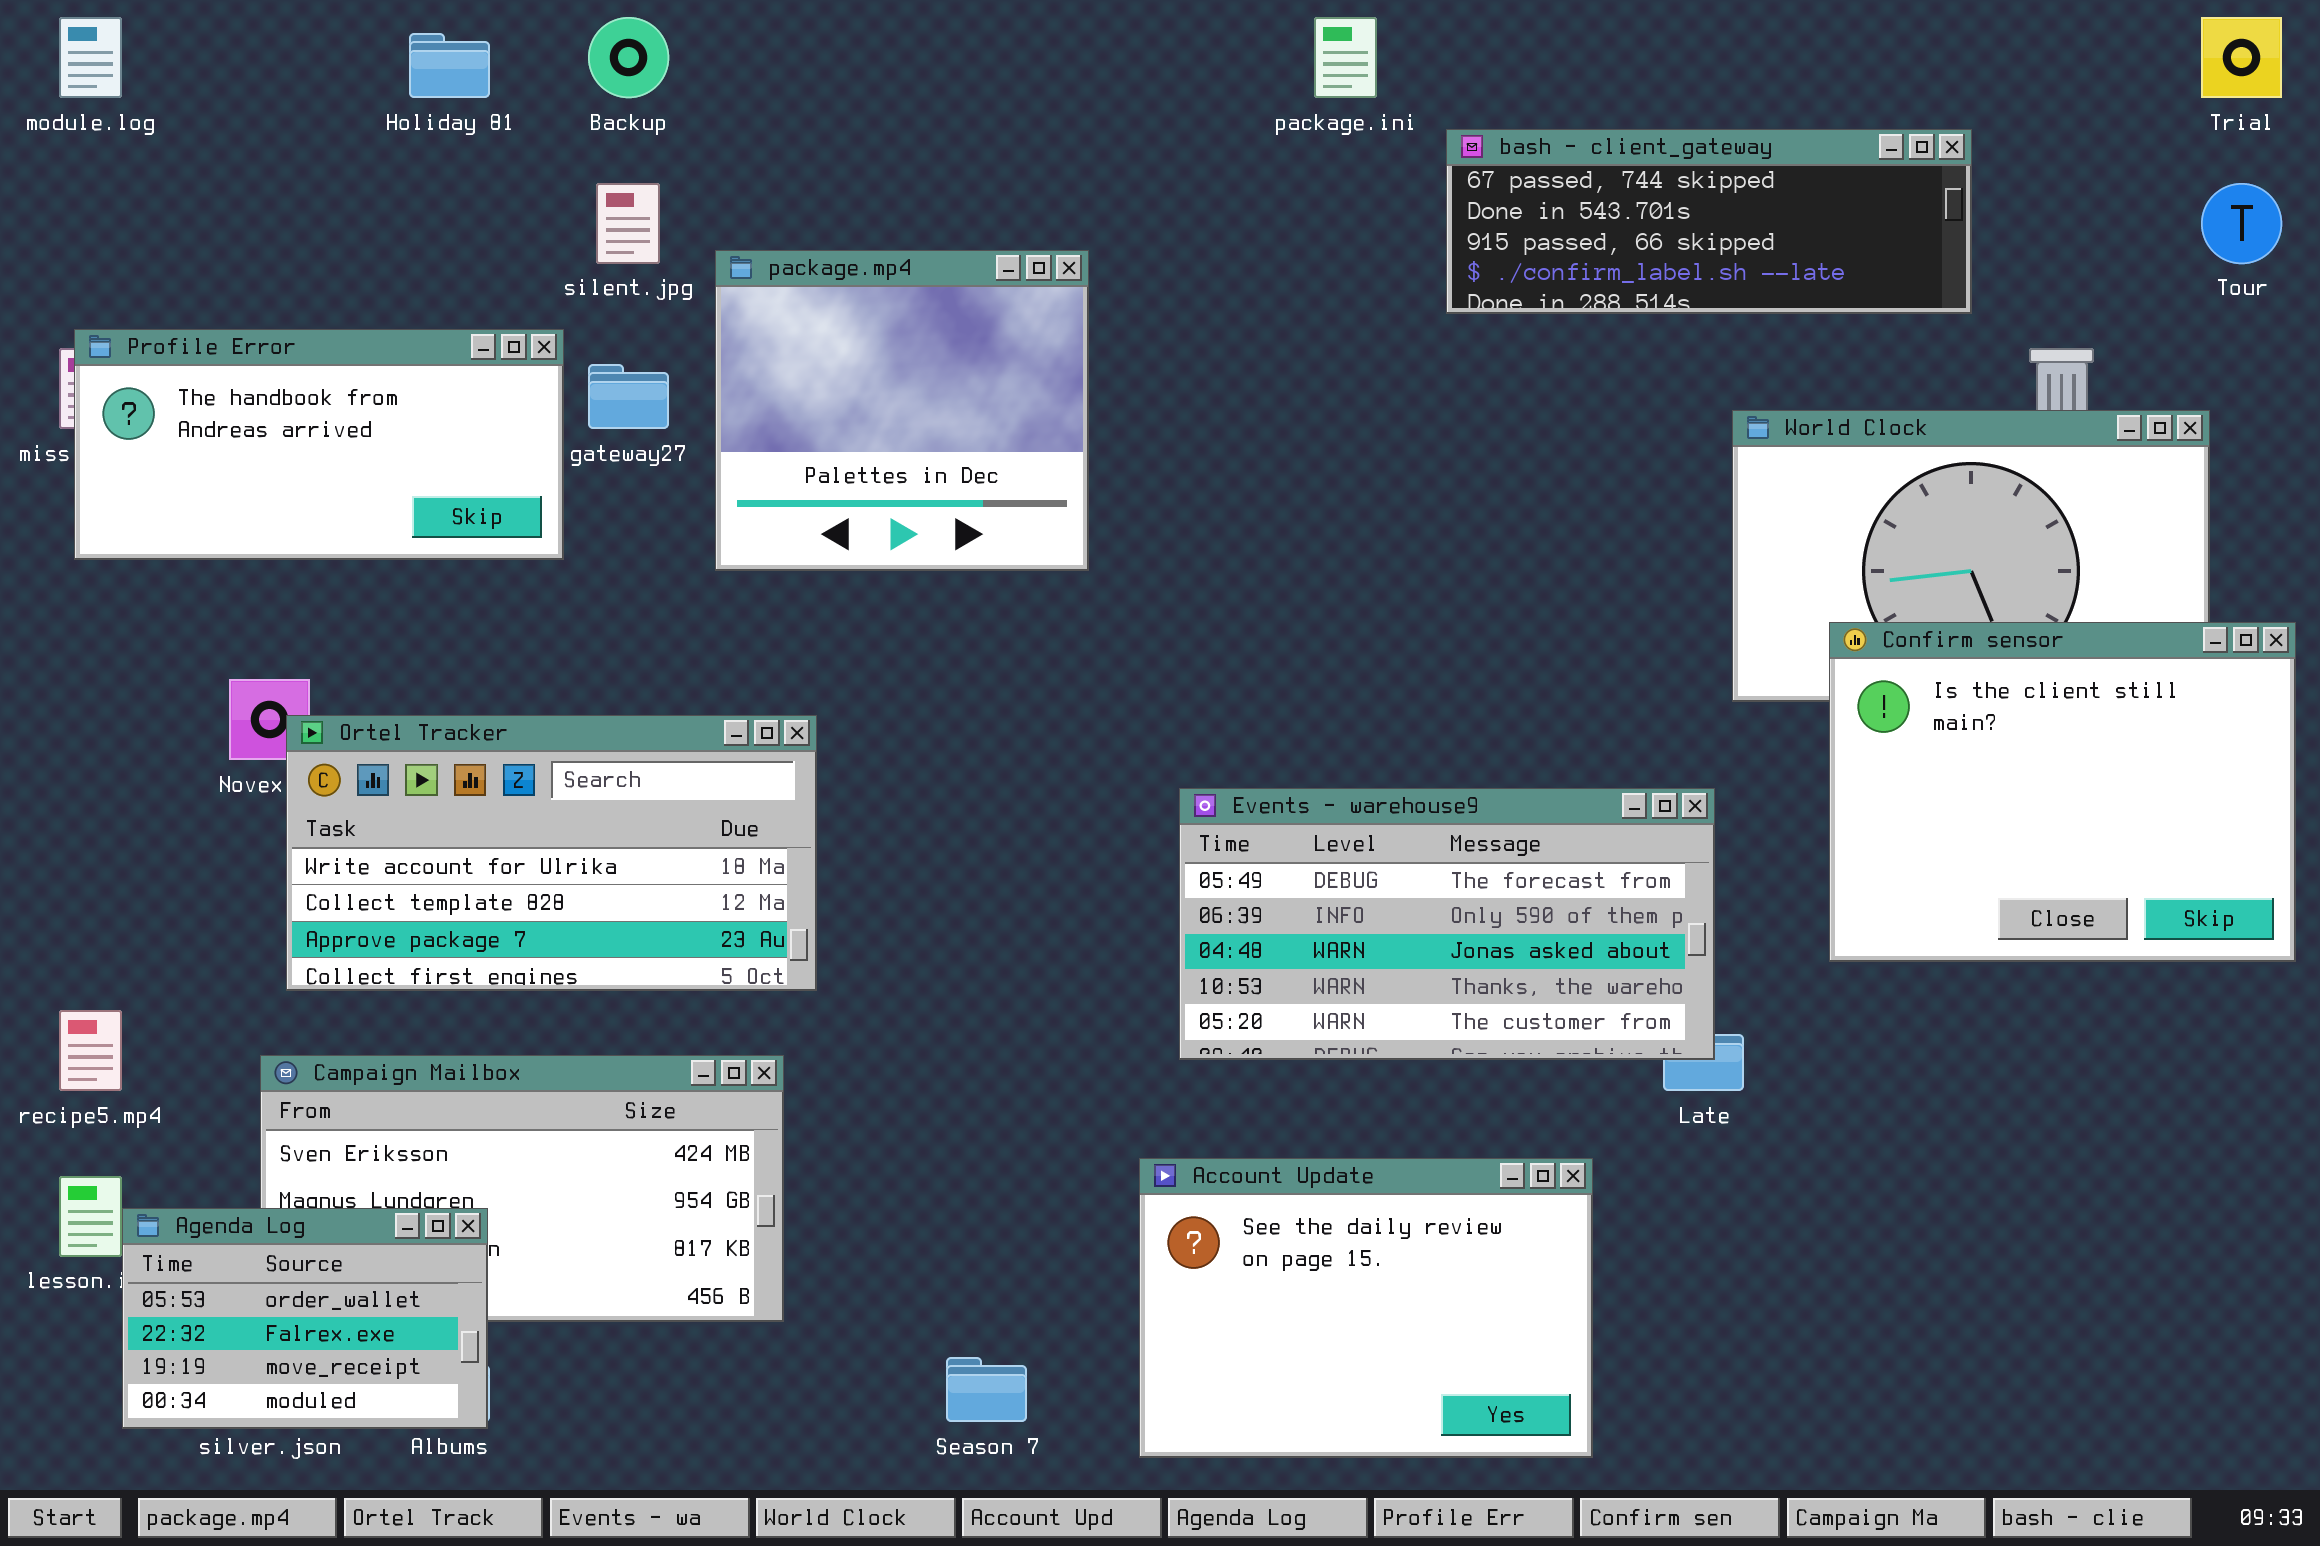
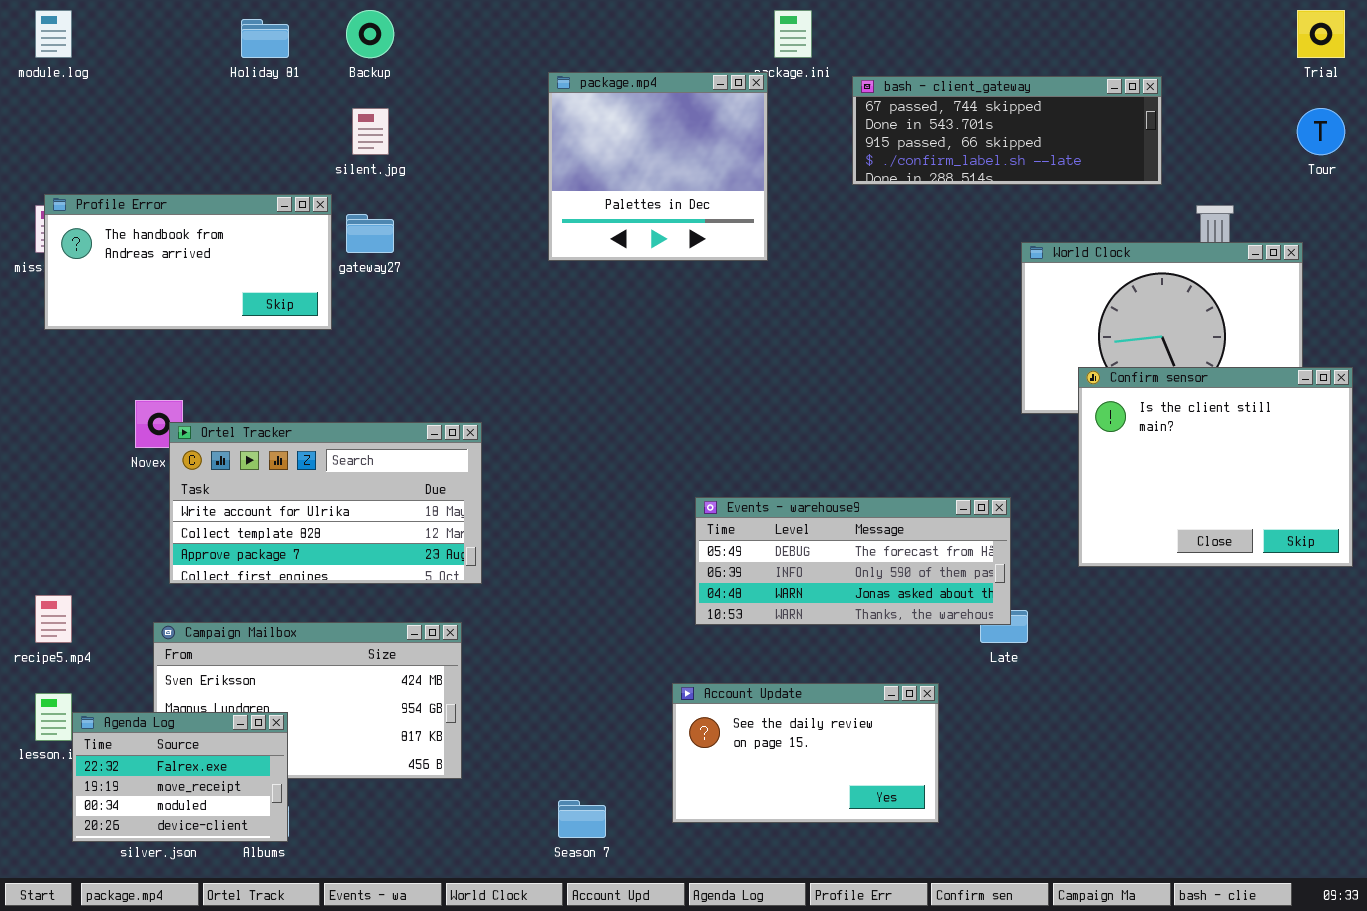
package.mp4: [715,250,1089,571] -> [548,72,768,261], moved
Events - warehouse9: [1179,788,1715,1060] -> [695,497,1011,625], resized
Account Update: [1139,1158,1593,1458] -> [672,683,939,823], resized
Agenda Log: [122,1208,488,1429] -> [72,712,288,842], scrolled down 1 row

